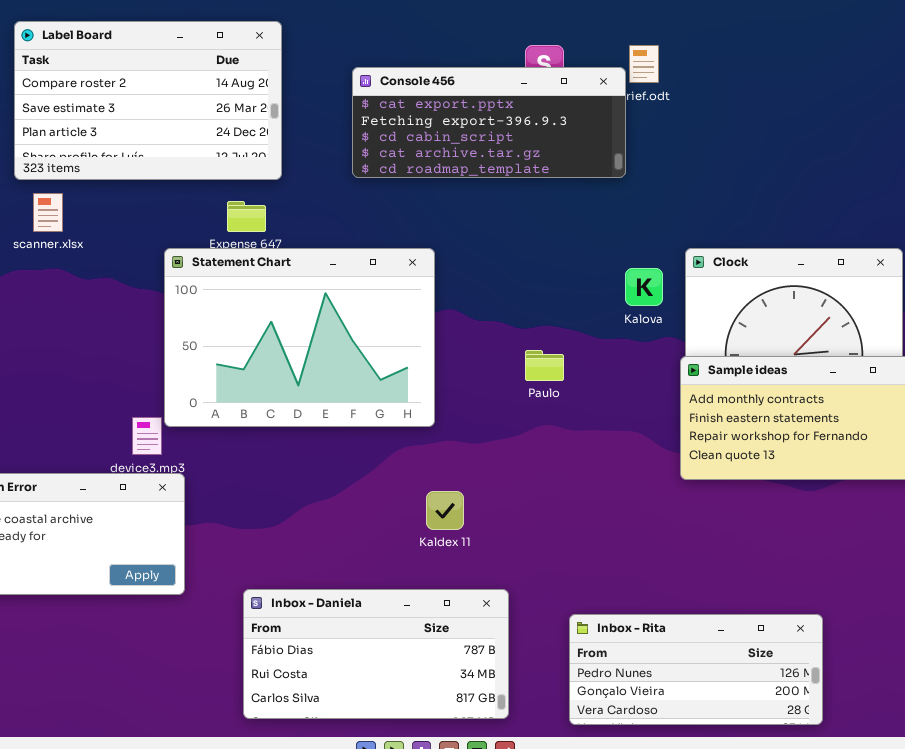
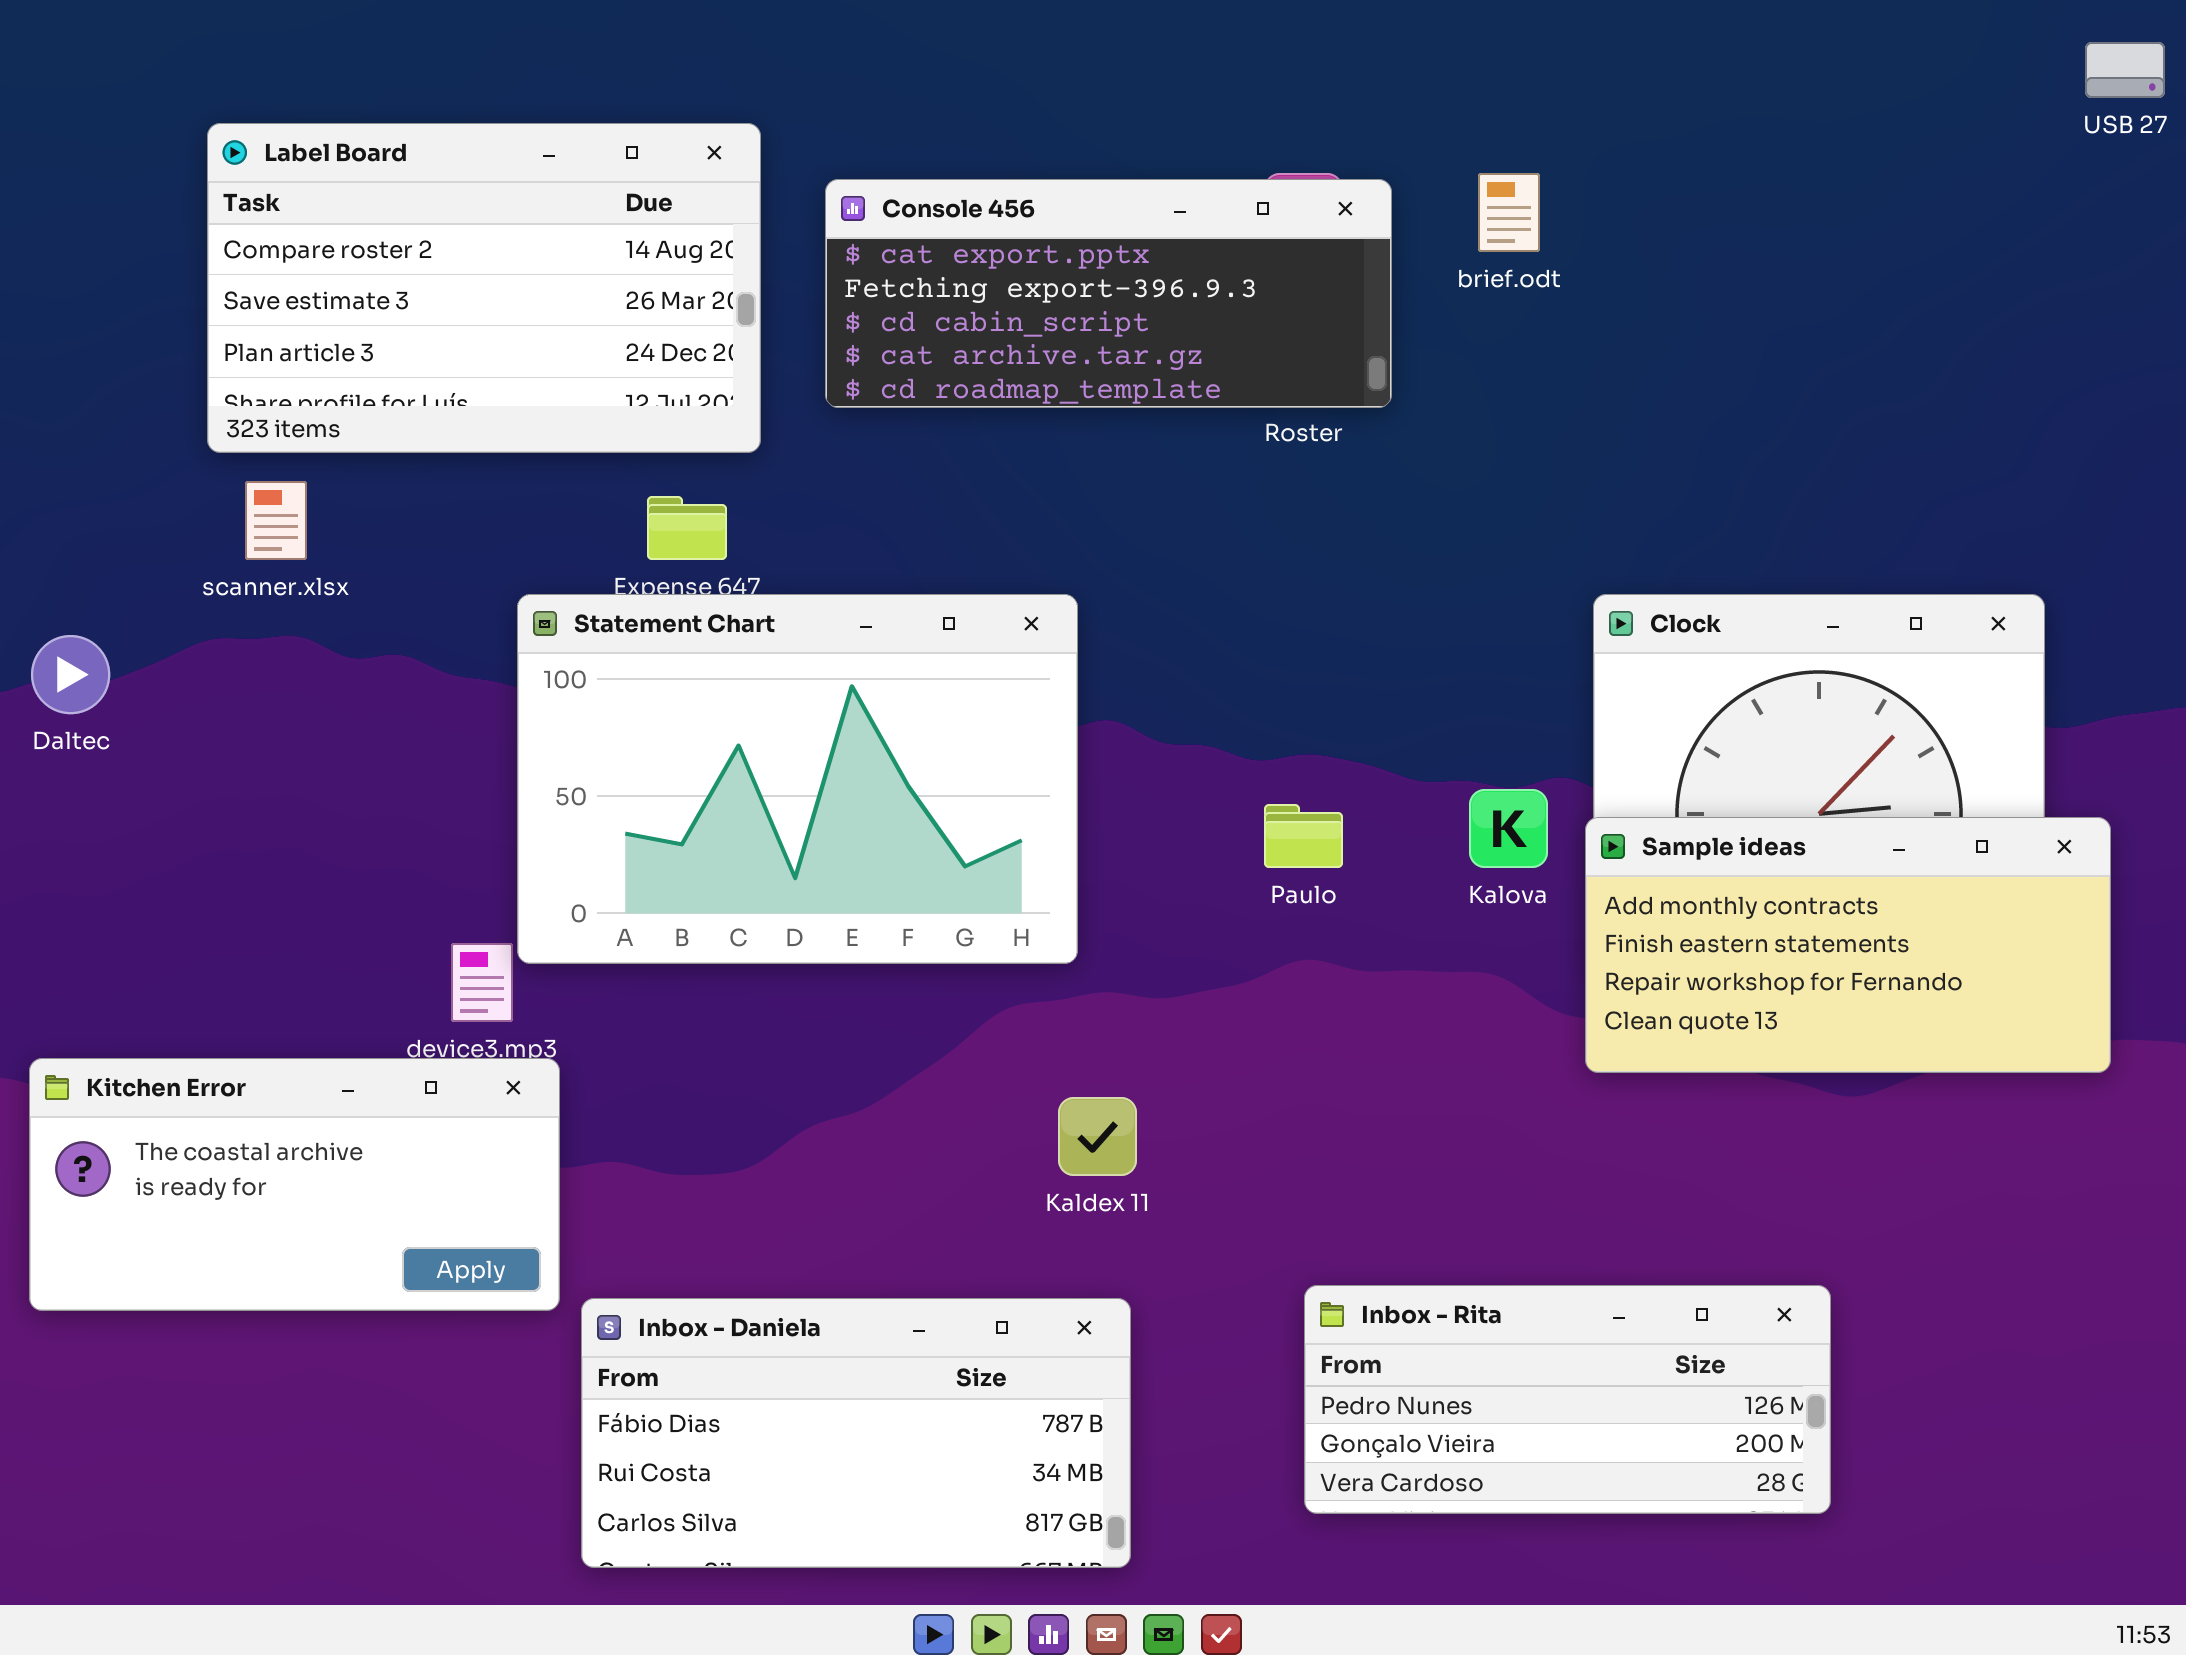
Console 456: [352,67,626,178] -> [825,179,1392,408], moved
Kalova: [625,268,663,306] -> [1469,789,1548,868], moved
Inbox - Daniela: [243,589,509,719] -> [581,1298,1131,1568], moved
Inbox - Rita: [569,614,823,725] -> [1304,1285,1831,1514], moved

